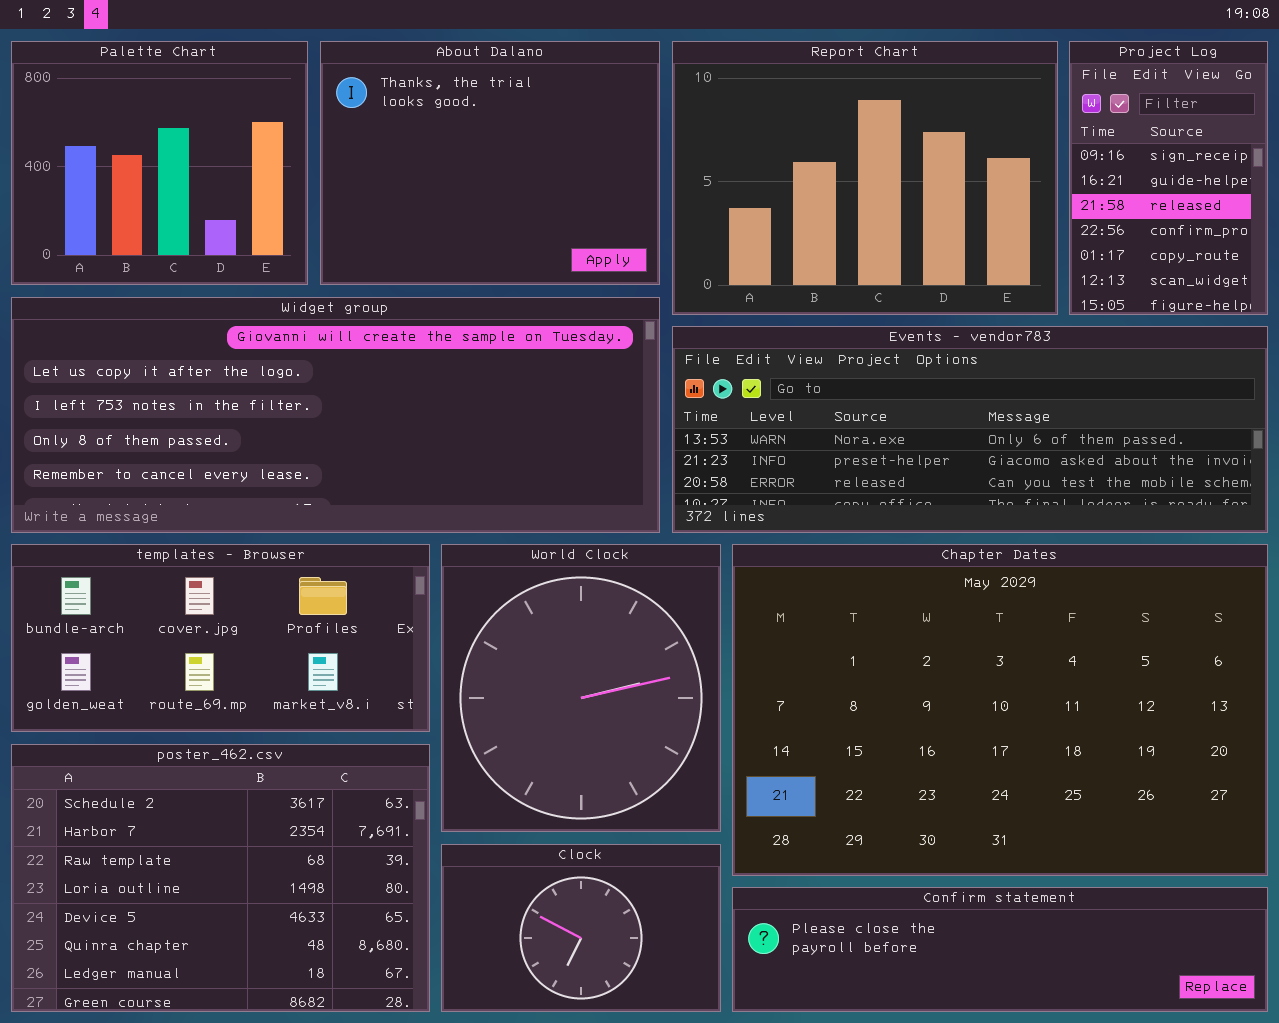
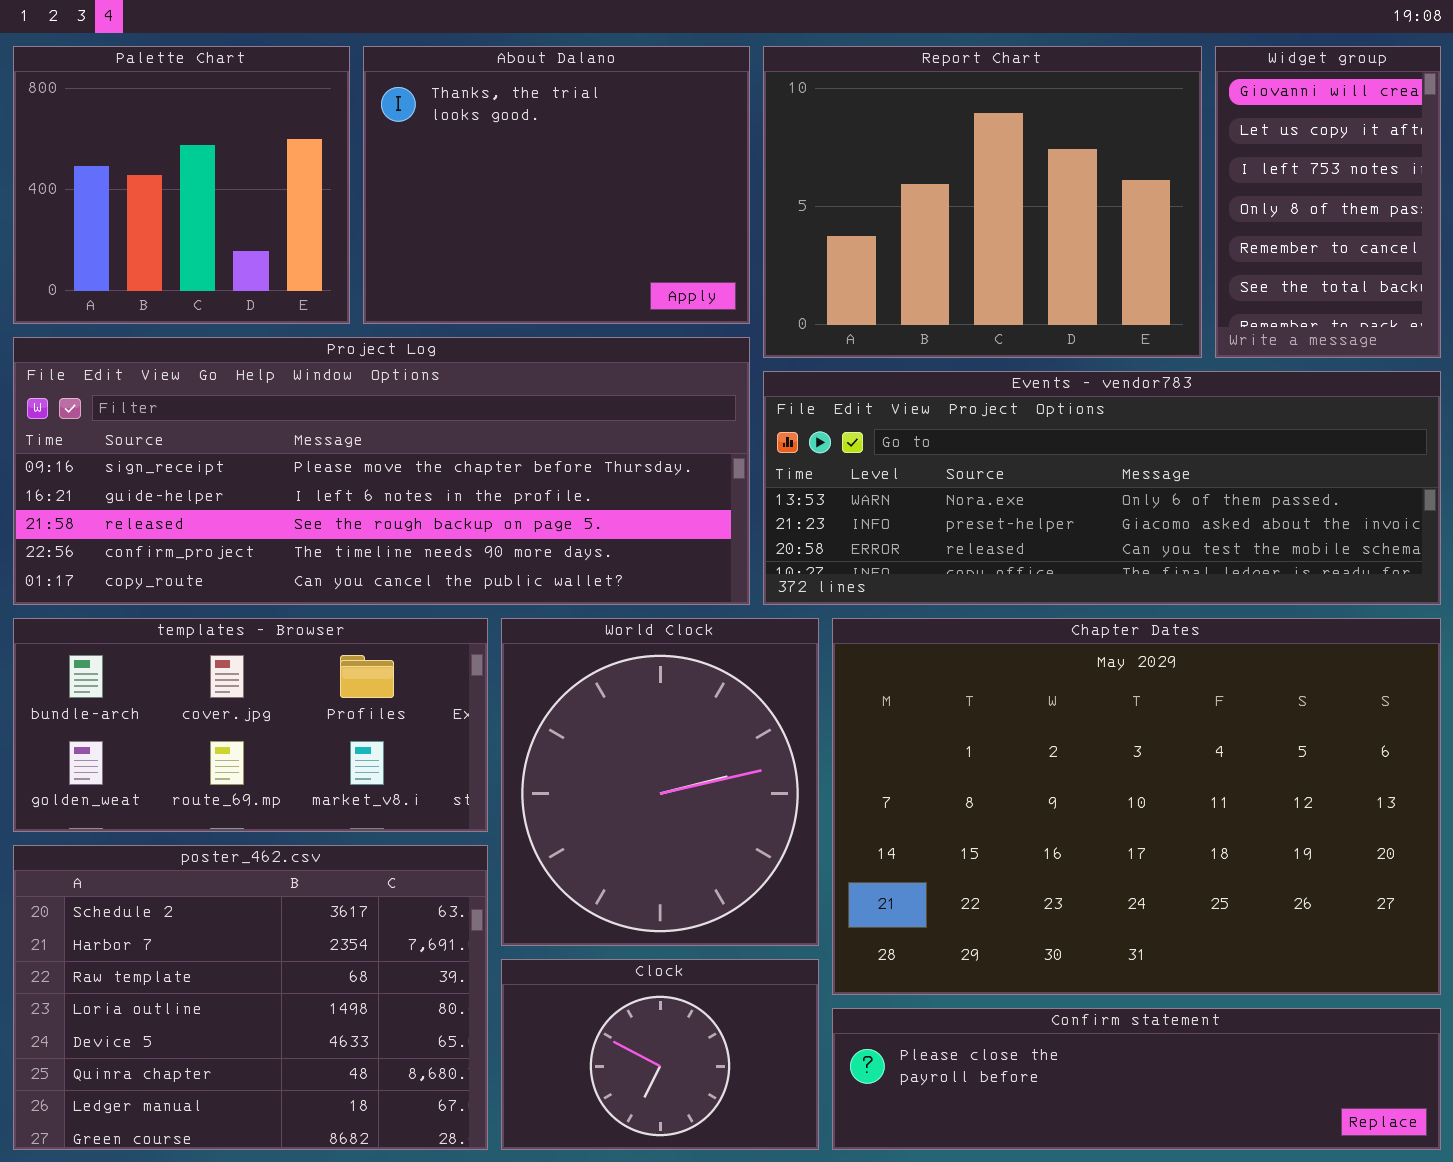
Project Log: [1069,41,1268,315] -> [13,337,750,605], moved, resized
Widget group: [11,297,660,533] -> [1215,46,1441,358], moved, resized

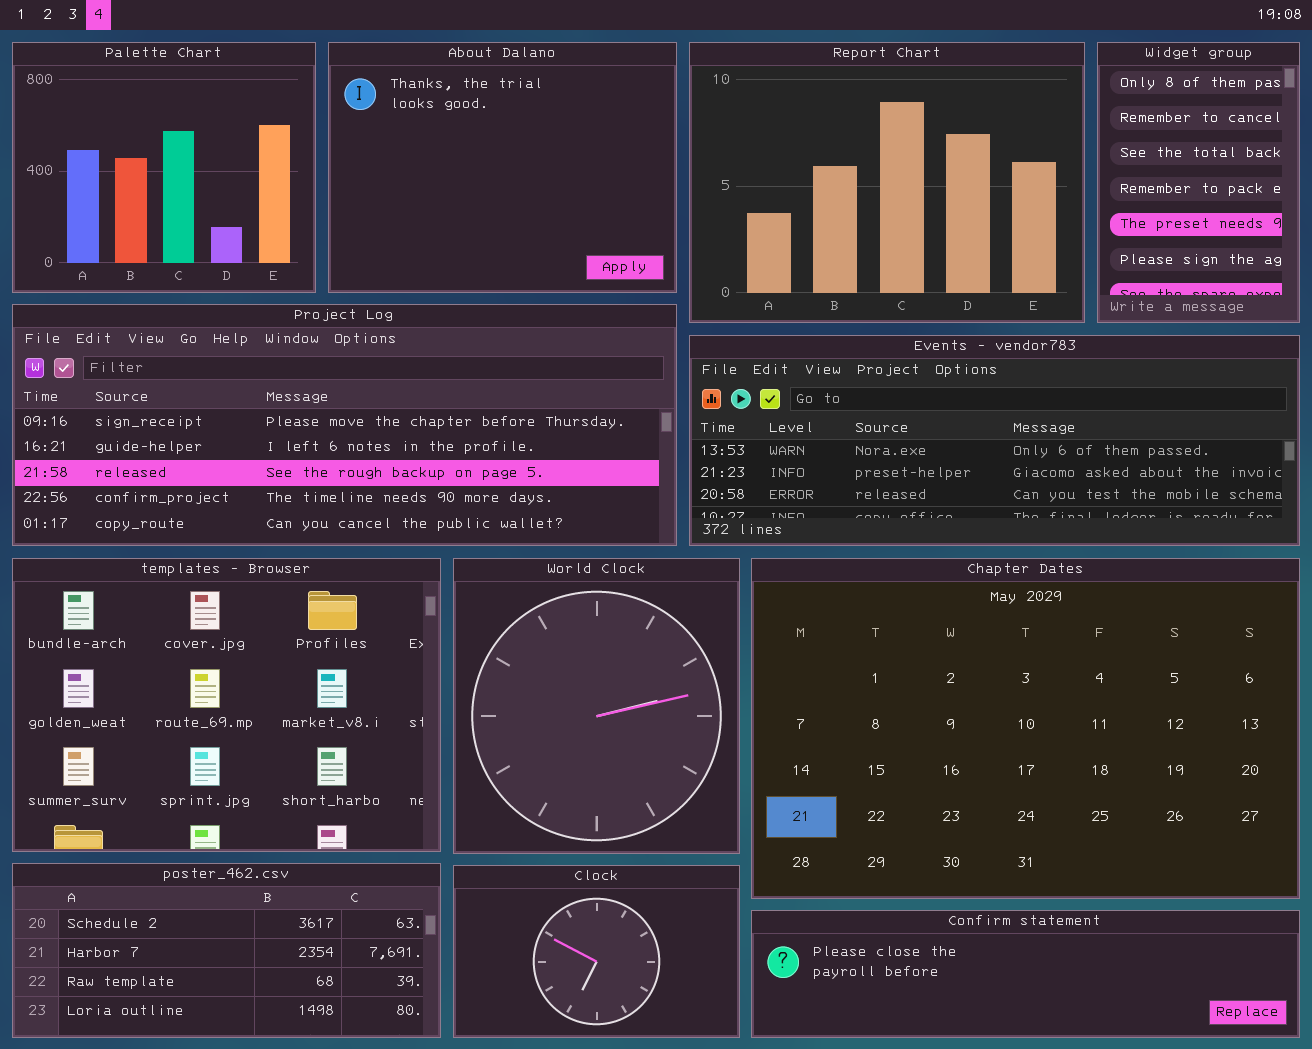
Widget group: [1215,46,1441,358] -> [1097,42,1300,323], scrolled down 3 rows
templates - Browser: [13,618,488,832] -> [12,558,441,852], resized
poster_462.csv: [13,845,488,1150] -> [12,863,441,1038], resized

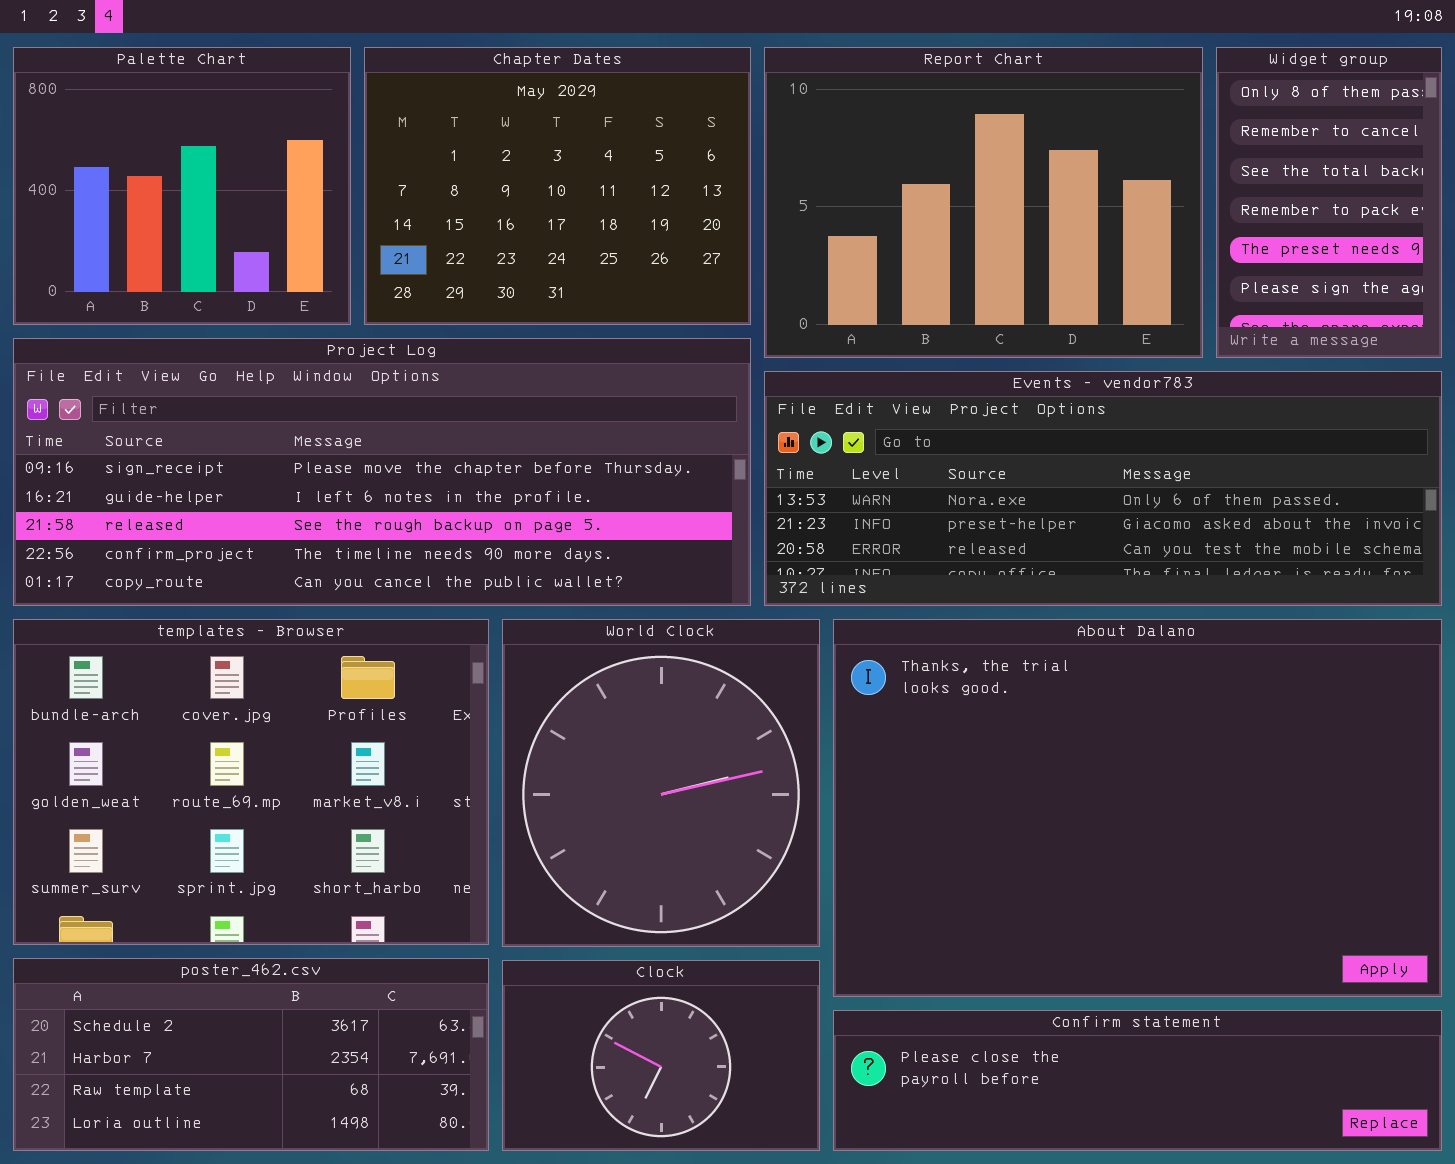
About Dalano: [328,42,677,293] -> [833,619,1442,997], moved, resized
Chapter Dates: [751,558,1300,899] -> [364,47,751,325], moved, resized

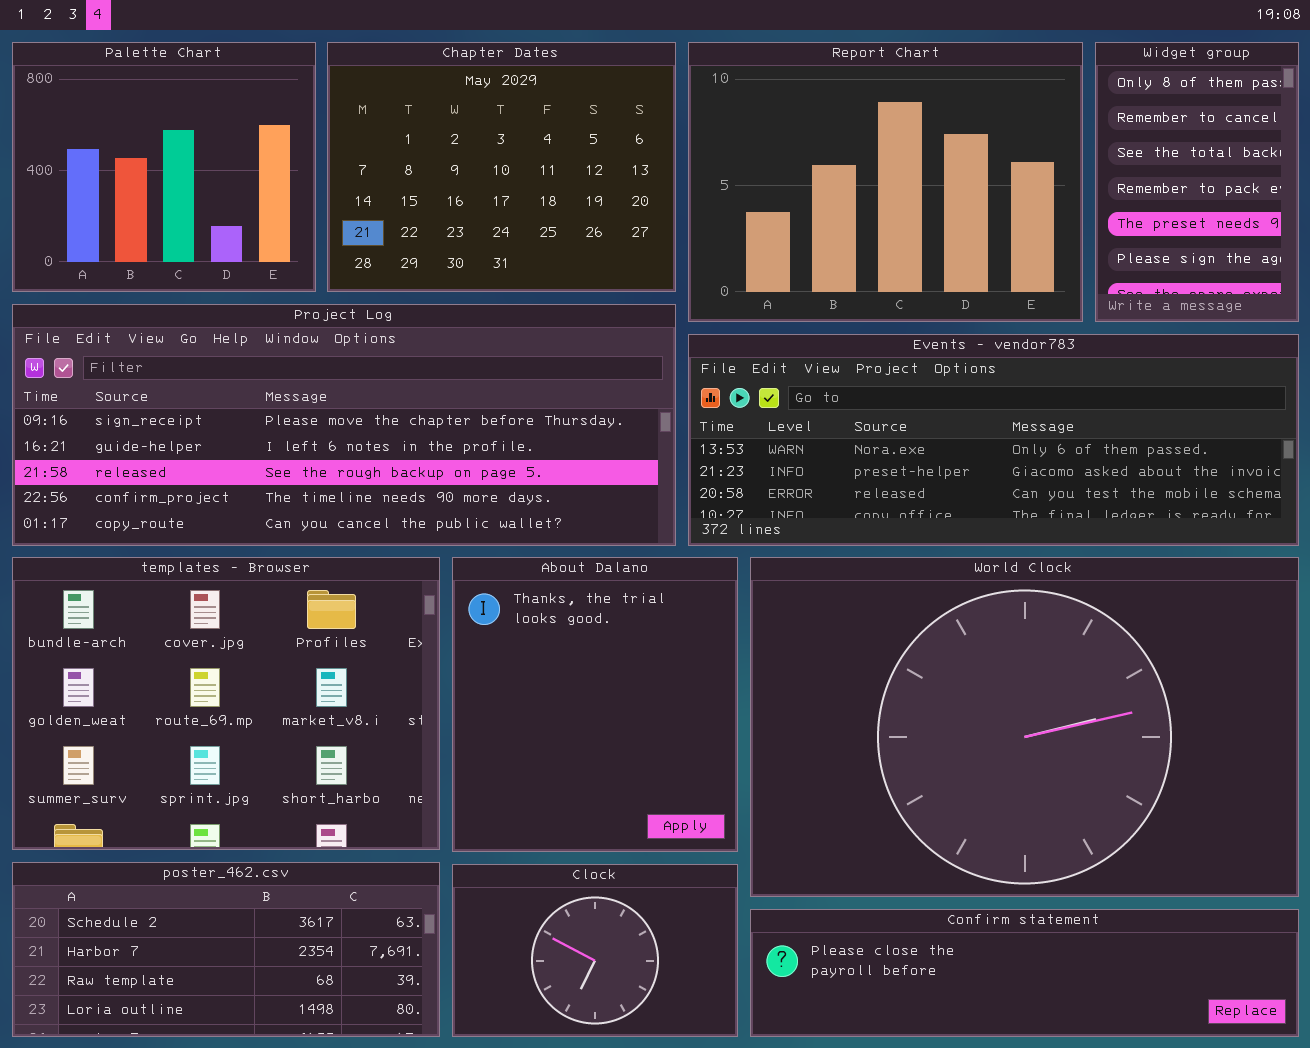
World Clock: [502,619,820,947] -> [750,557,1299,897], moved, resized
About Dalano: [833,619,1442,997] -> [452,557,738,852], moved, resized

